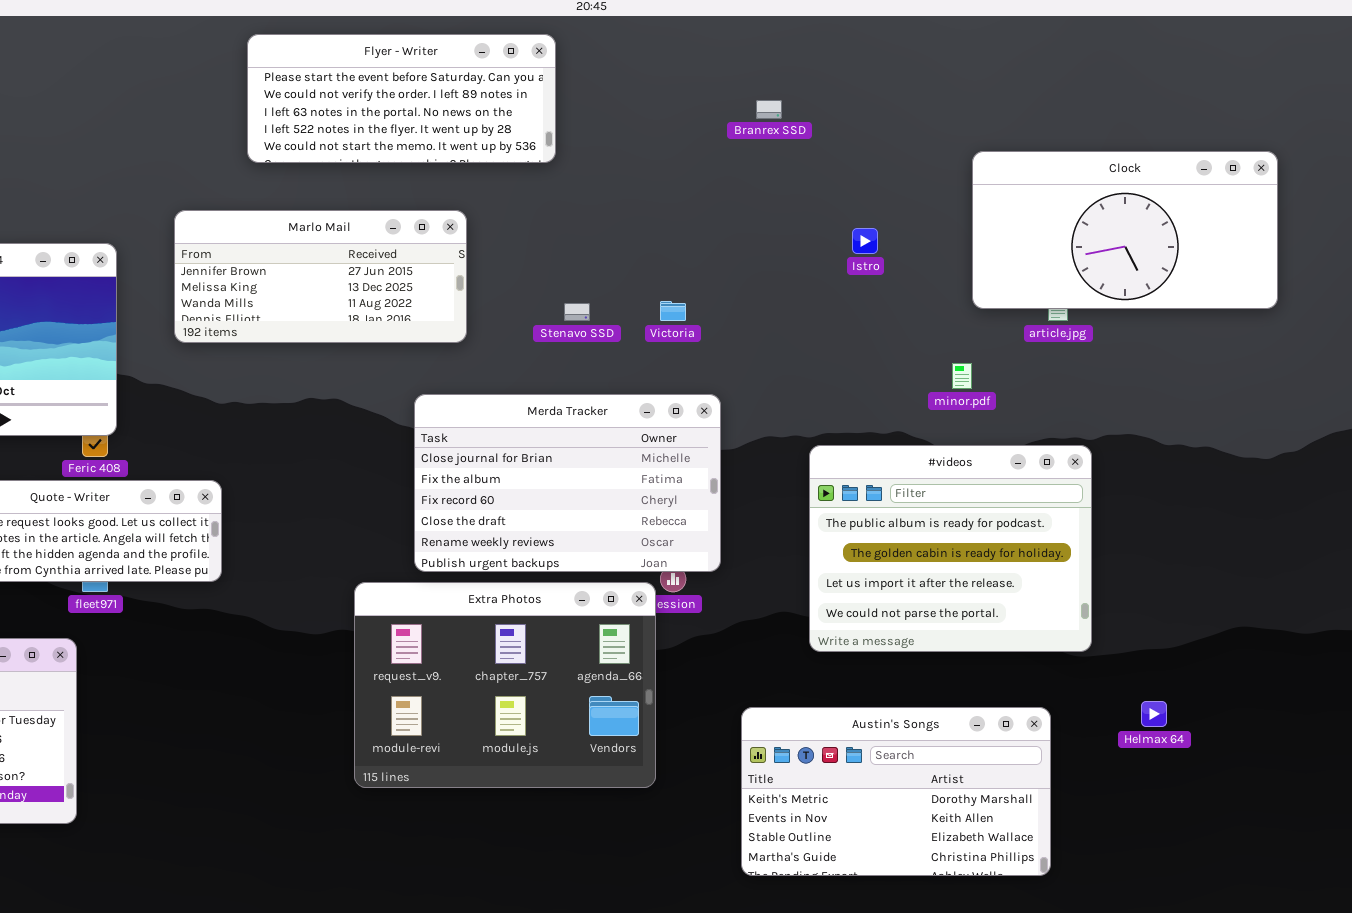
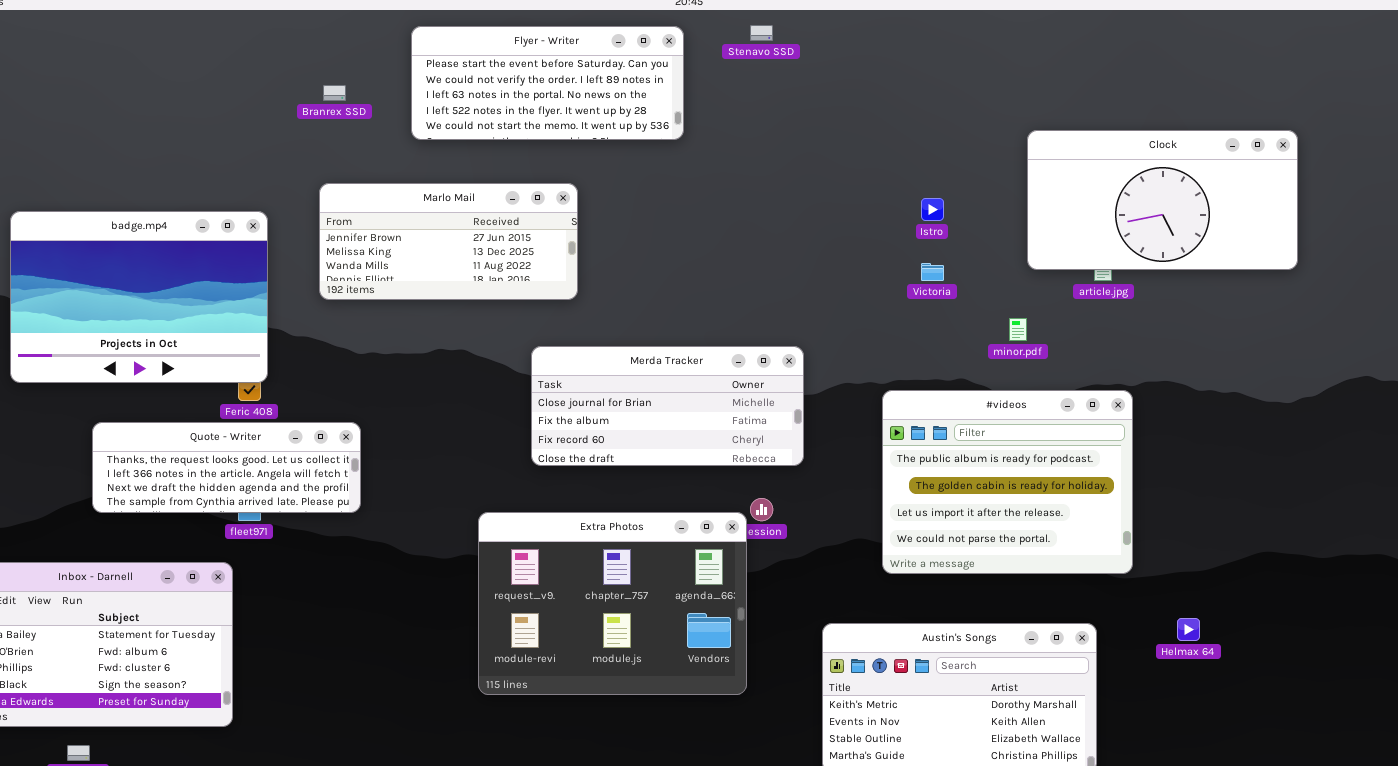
Flyer - Writer: [247,34,556,163] -> [411,26,684,140], moved
Branrex SSD: [756,100,782,119] -> [323,85,346,101], moved
Victoria: [660,301,686,321] -> [921,263,944,281], moved
Stenavo SSD: [564,303,590,321] -> [750,25,773,41], moved
Merda Tracker: [414,394,721,572] -> [531,346,804,466], resized

